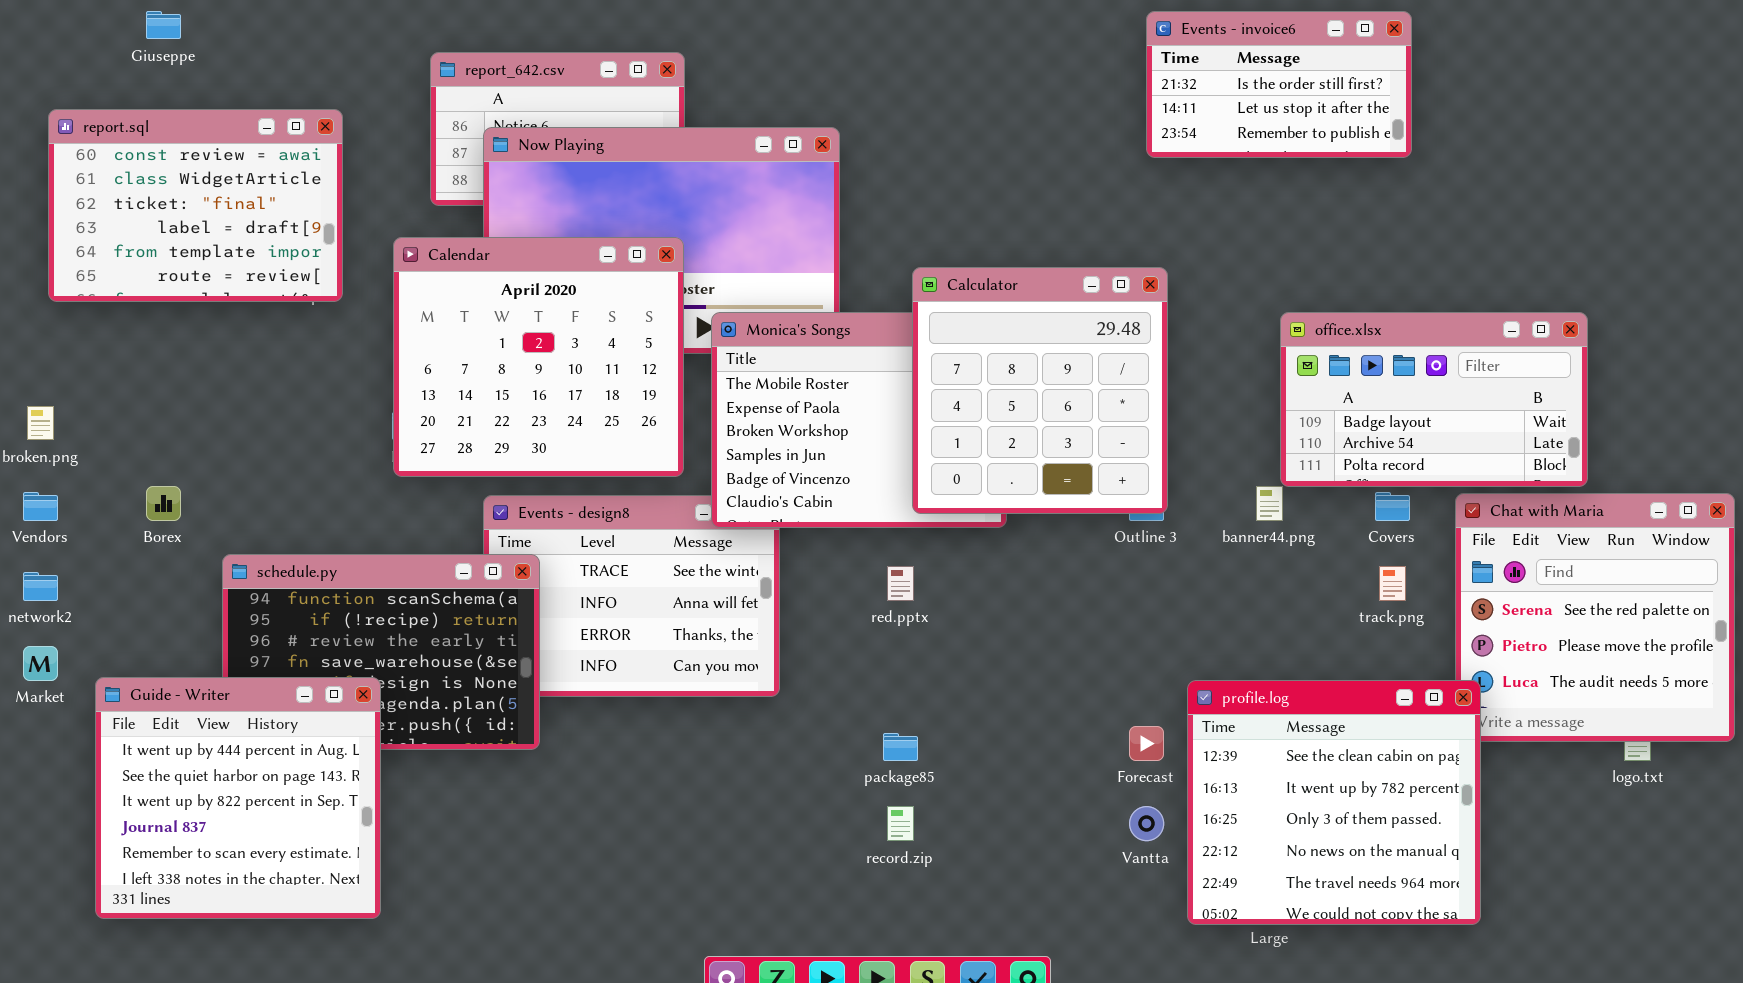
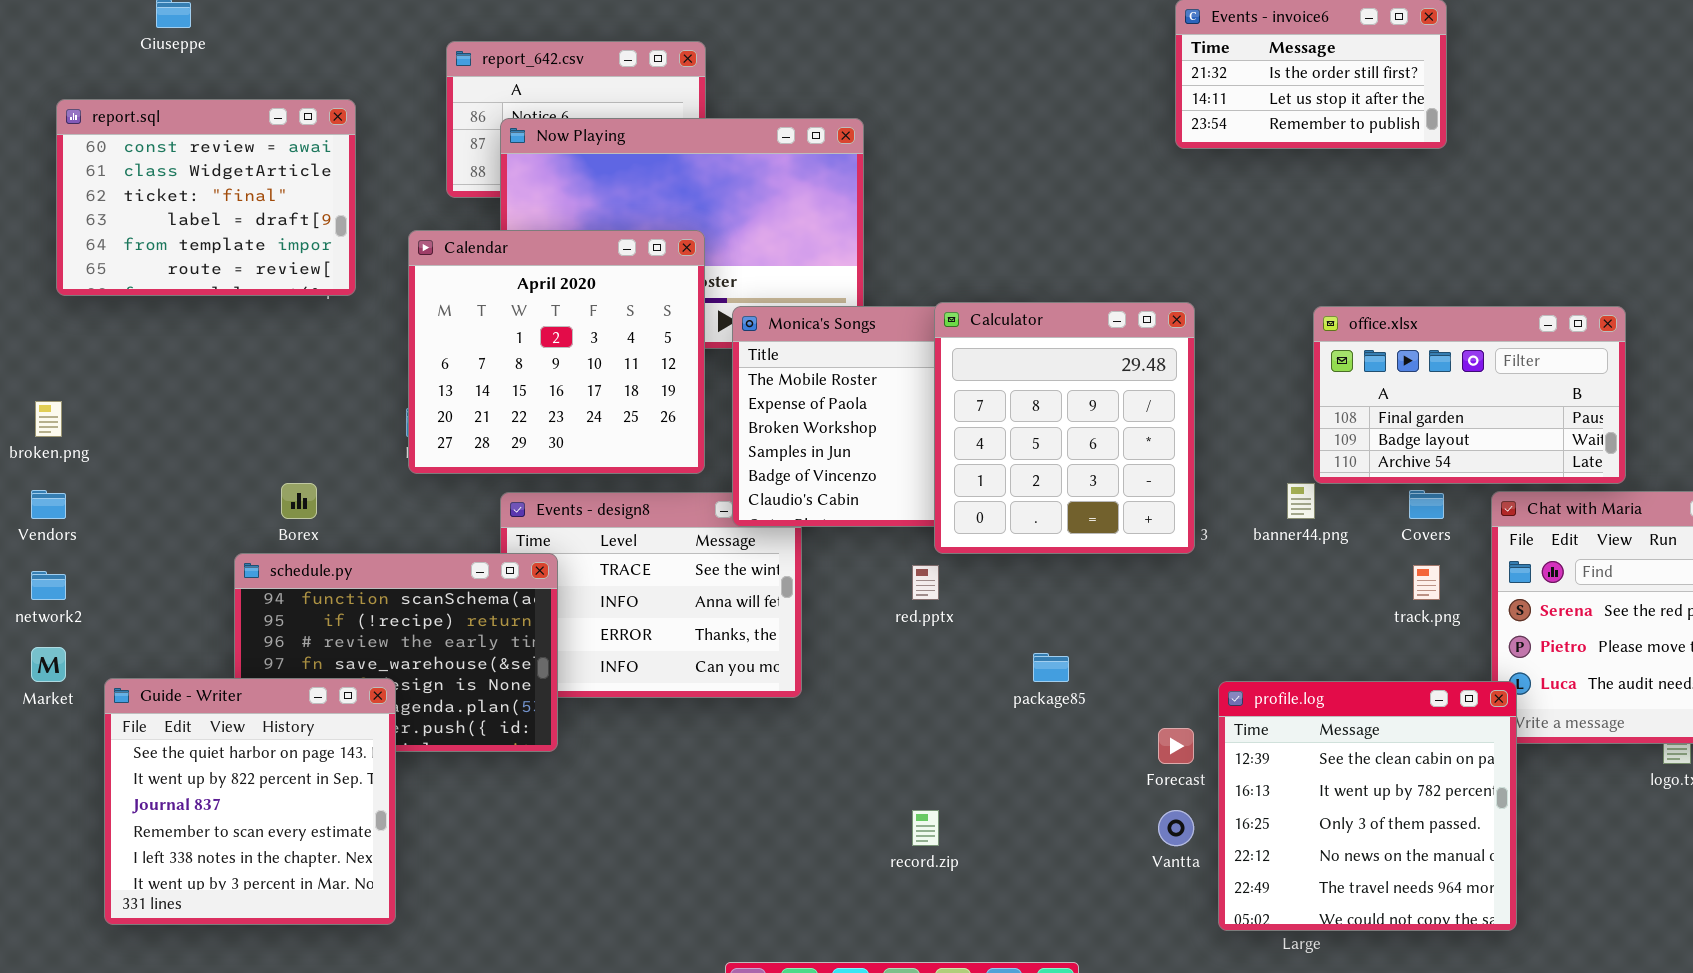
Calculator: [912,267,1168,514] -> [934,302,1195,554], moved
office.xlsx: [1280,312,1588,487] -> [1313,306,1626,484], scrolled up 1 row
Borex: [146,486,181,521] -> [281,483,317,519], moved
Guide - Writer: [95,677,381,919] -> [104,678,396,925], scrolled down 1 row
package85: [883,733,918,761] -> [1033,653,1069,682], moved

